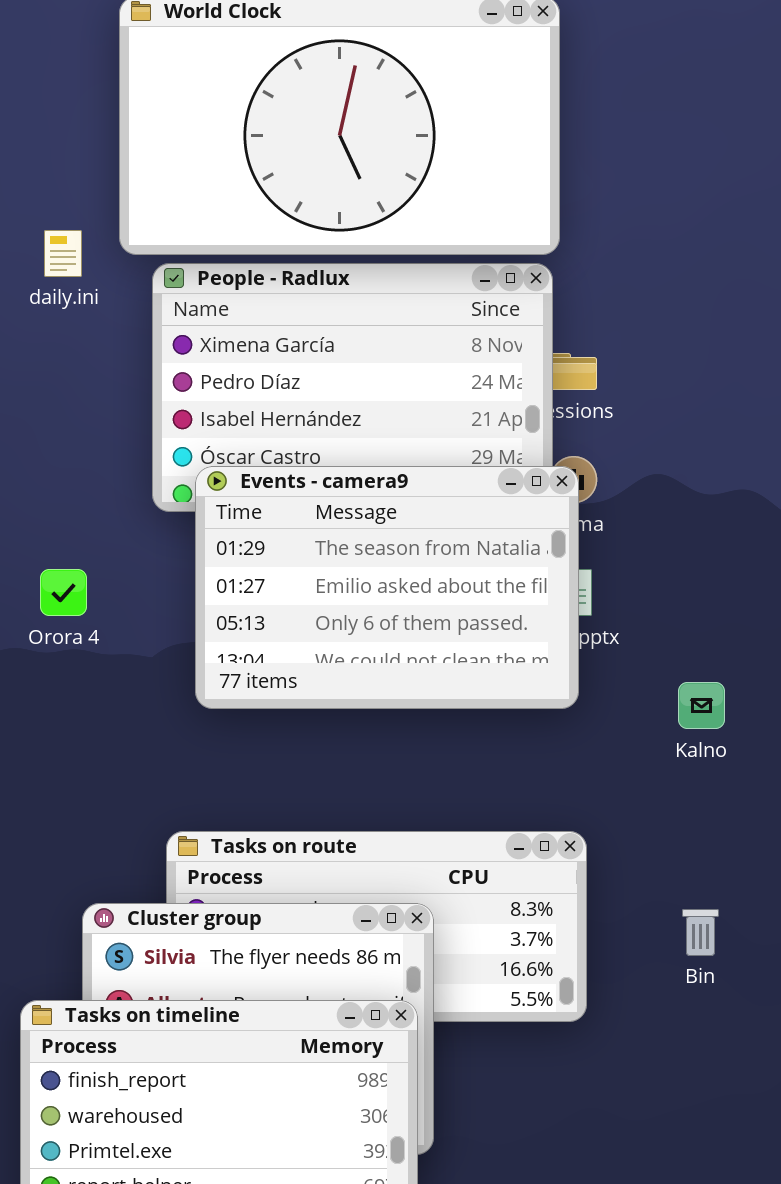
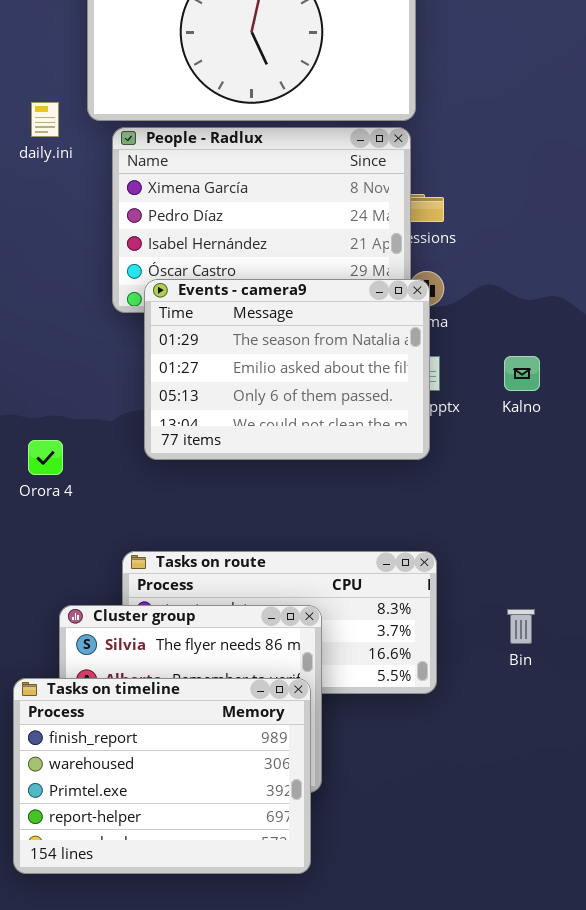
Orora 4: [40,569,87,616] -> [28,440,63,475], moved
Kalno: [678,682,725,729] -> [504,356,540,391], moved

